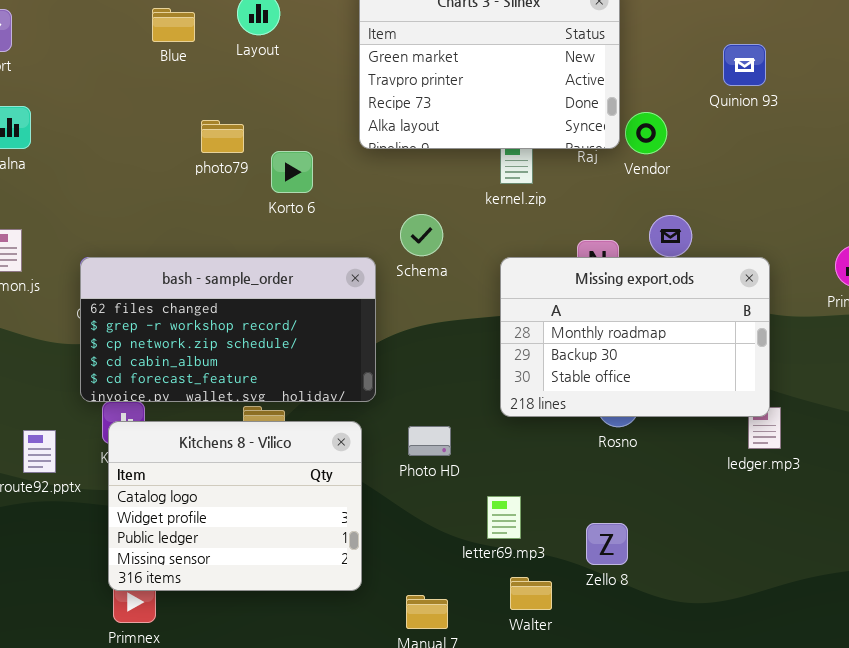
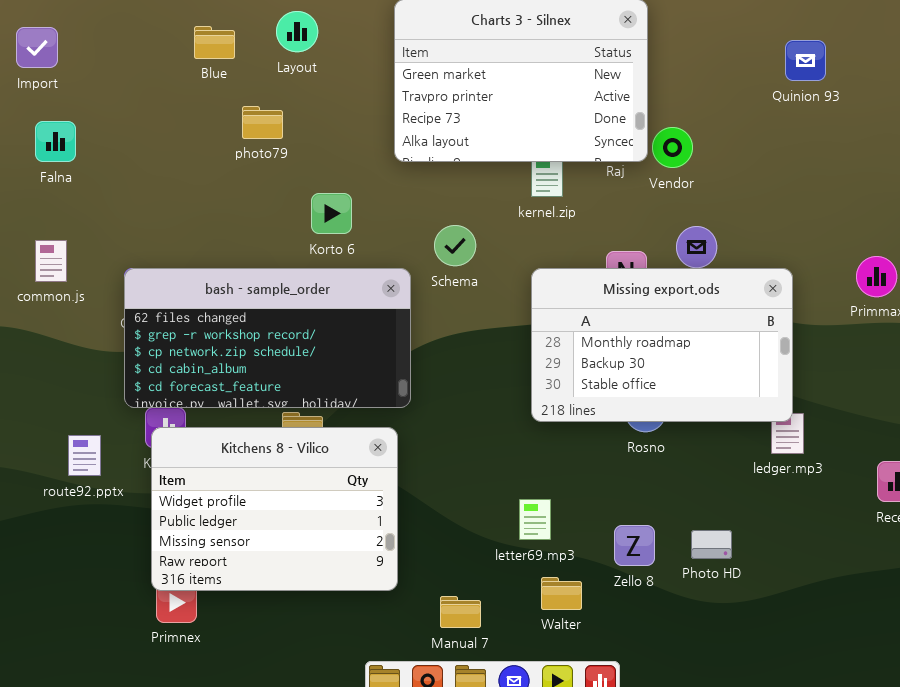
Quinion 93: [723,44,766,86] -> [785,40,826,81], moved
photo79: [201,120,244,153] -> [242,106,283,139], moved
Korto 6: [271,151,313,193] -> [311,193,352,234], moved
Kitchens 8 - Vilico: [108,421,362,591] -> [151,427,398,591], scrolled down 1 row
Photo HD: [408,426,451,456] -> [691,530,732,559], moved

